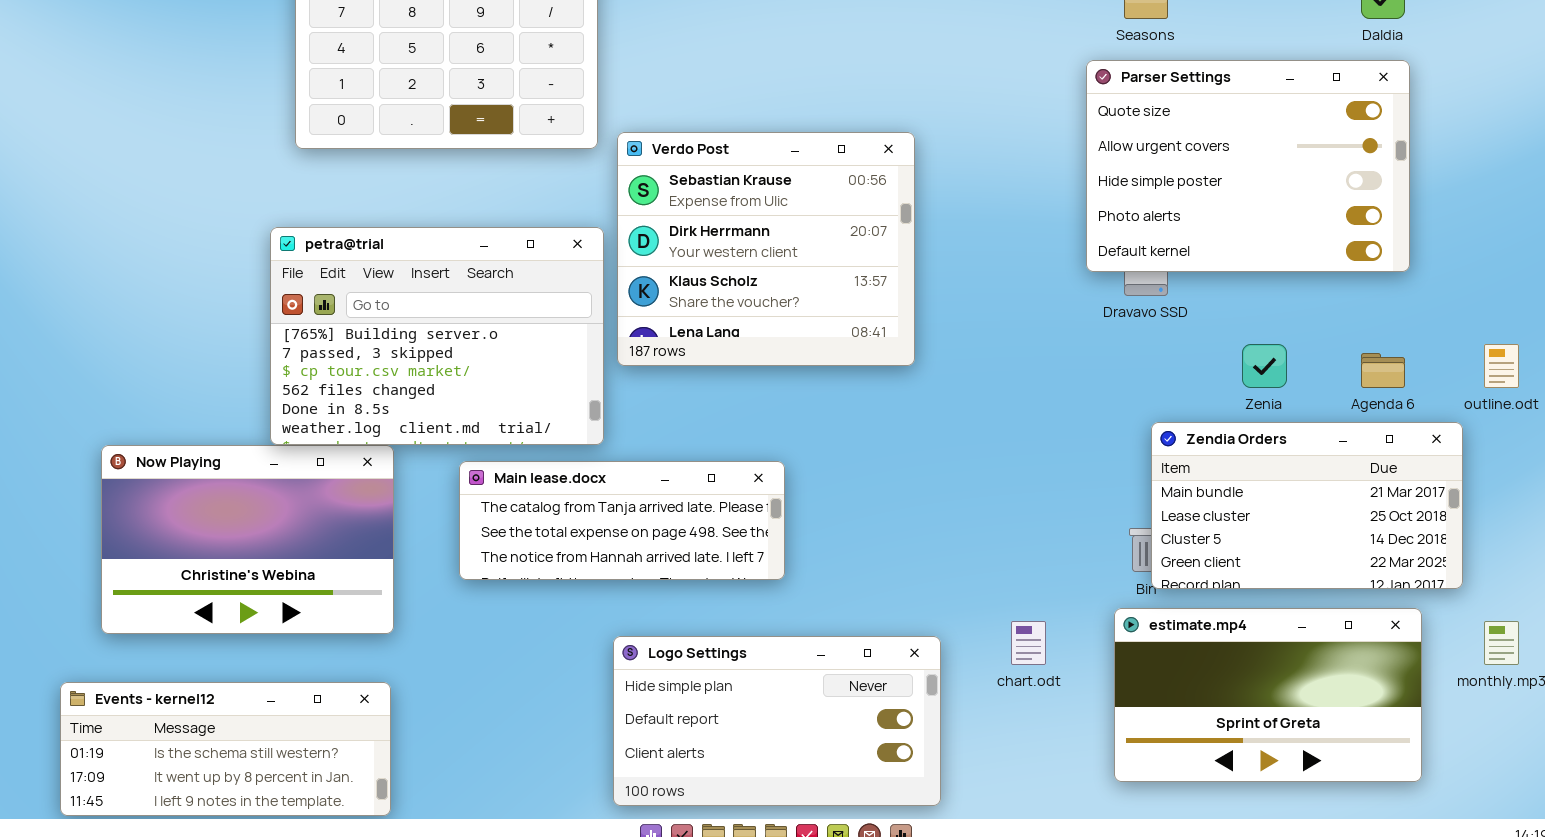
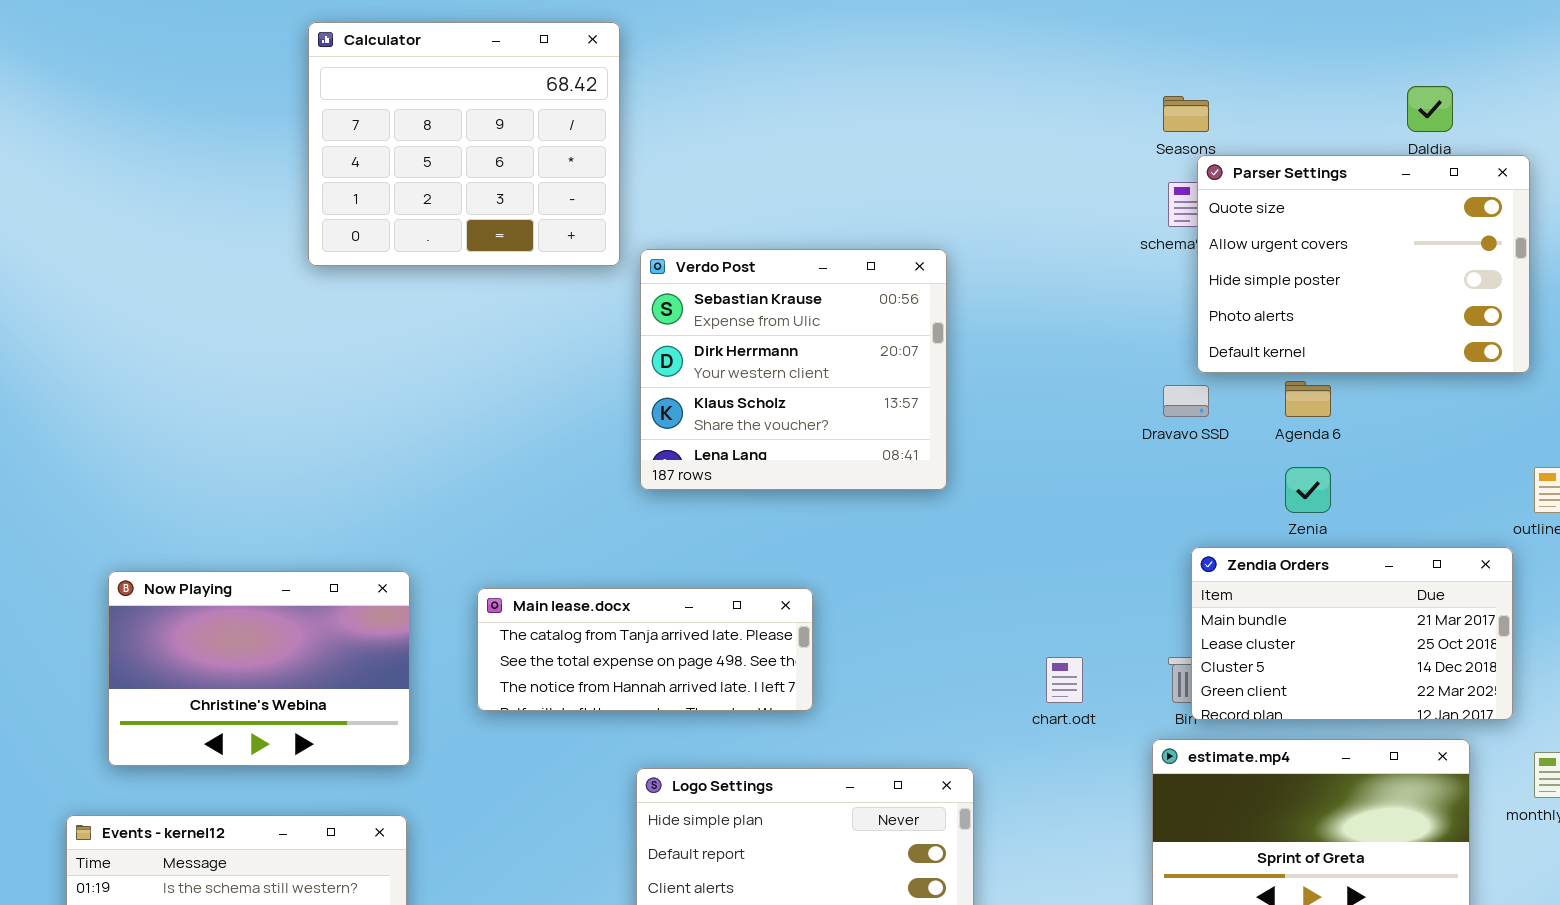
Parser Settings: [1086,60,1410,272] -> [1197,155,1530,373], moved
petra@trial: [270,227,604,445] -> none, closed
Agenda 6: [1361,353,1405,388] -> [1285,381,1331,417], moved
chart.odt: [1011,621,1046,665] -> [1046,657,1083,703], moved

